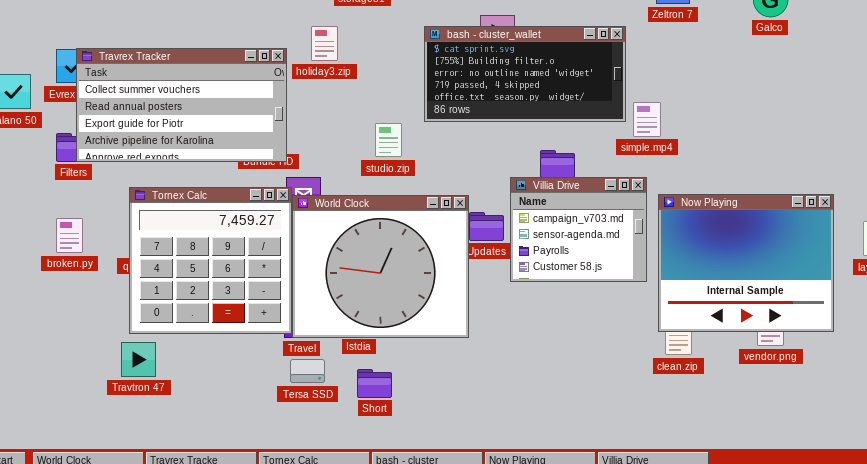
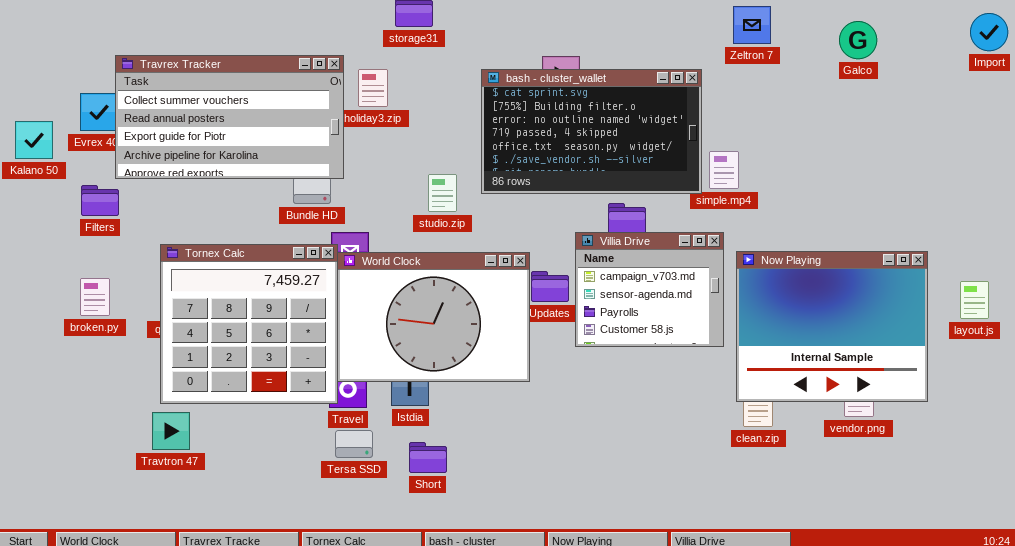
bash - cluster_wallet: [424,26,626,122] -> [481,69,702,194], resized
Travrex Tracker: [76,48,287,162] -> [115,55,344,179], moved
World Clock: [292,195,469,338] -> [337,252,530,382], resized

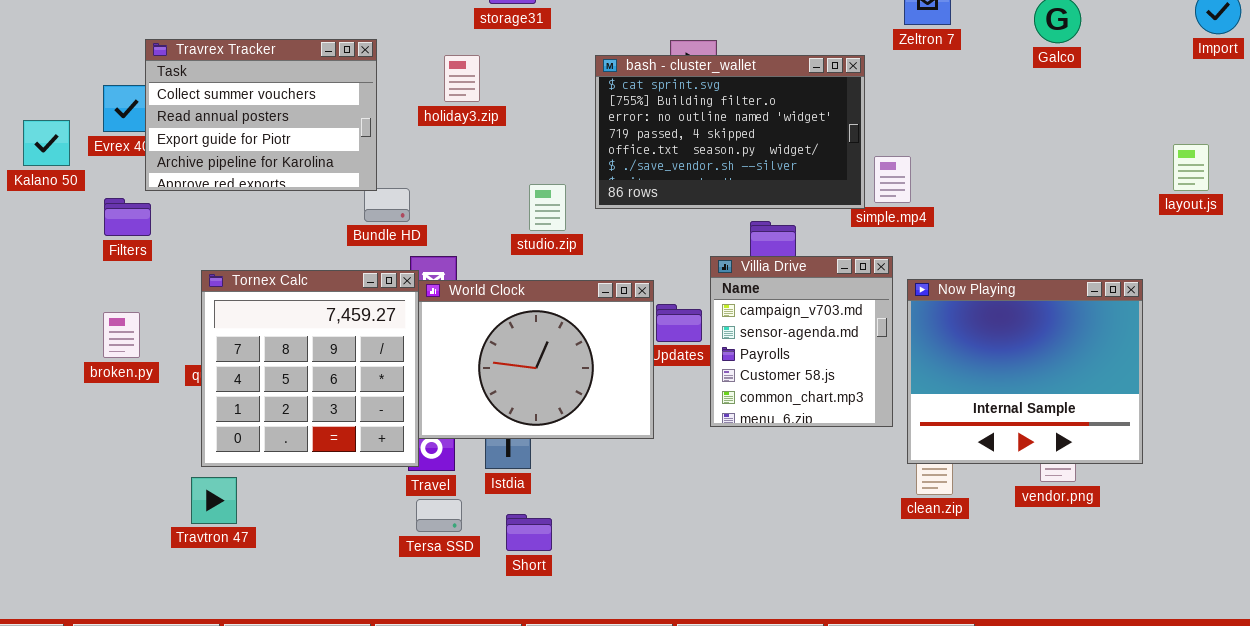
Travrex Tracker: [115,55,344,179] -> [145,39,377,191], resized
Villia Drive: [575,232,724,347] -> [710,256,893,427], resized
layout.js: [960,281,989,319] -> [1173,144,1209,191], moved

